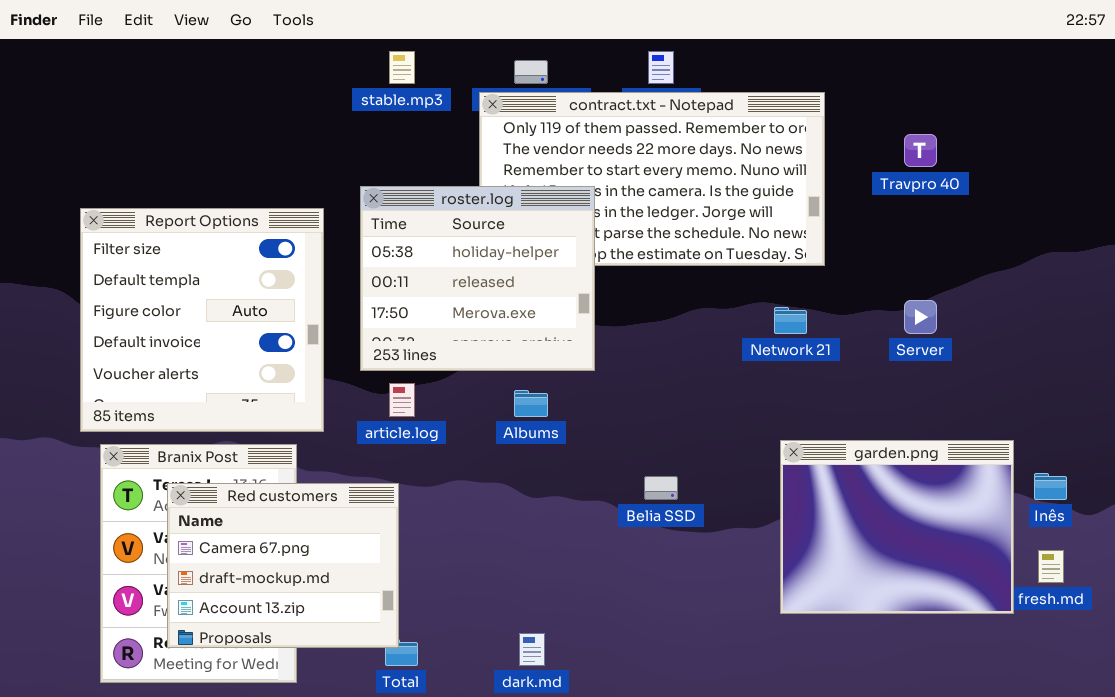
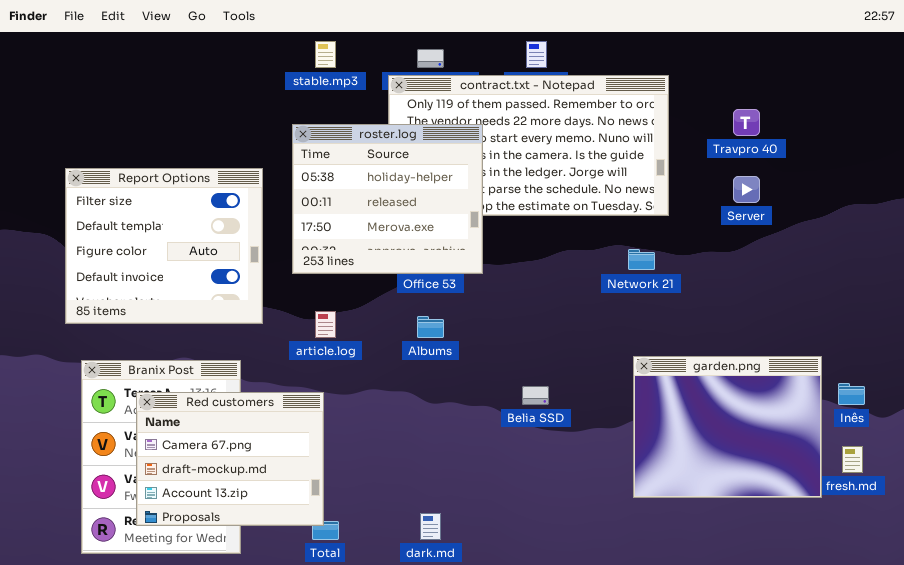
roster.log: [360,186,595,371] -> [292,124,483,274], moved
Report Options: [80,208,324,432] -> [65,168,263,324], resized
Server: [904,300,937,334] -> [733,176,760,203], moved

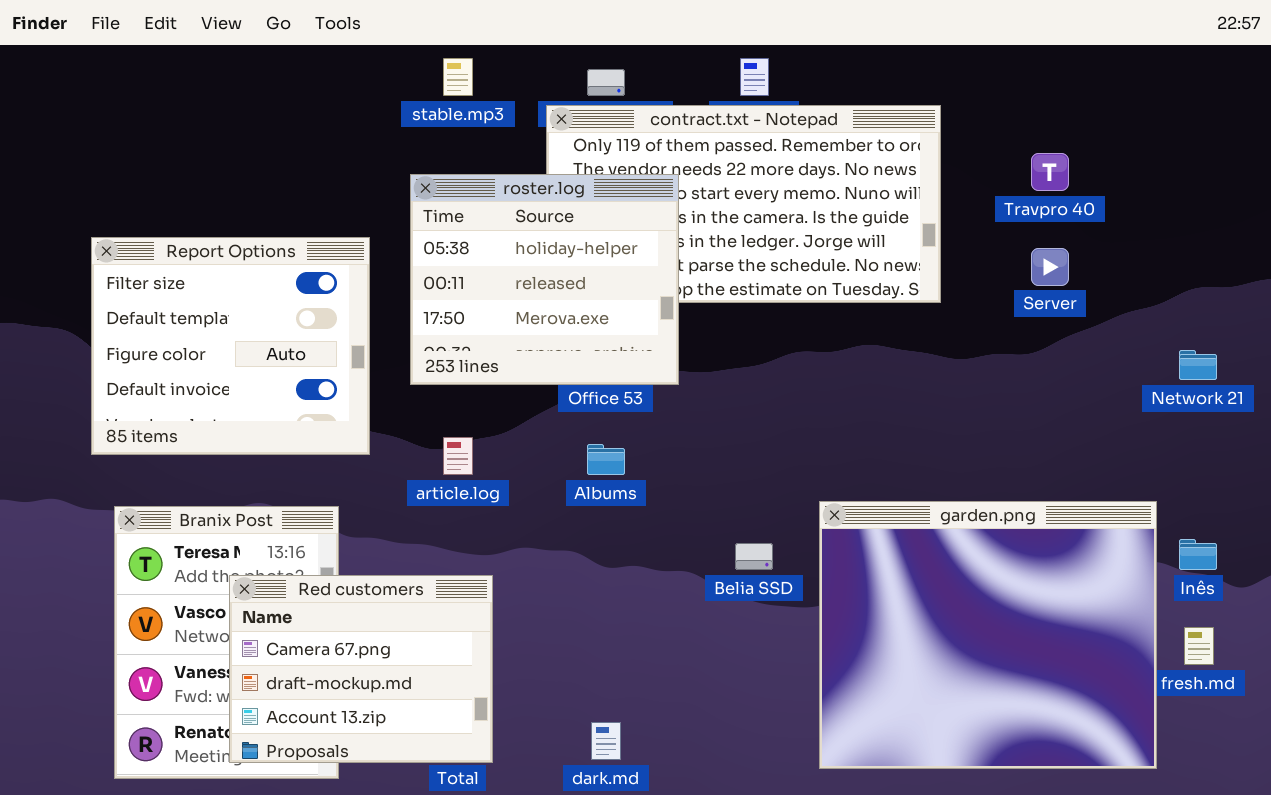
Network 21: [628,249,655,270] -> [1179,350,1217,380], moved
garden.png: [633,356,822,498] -> [819,501,1157,769], resized
Red customers: [136,392,324,526] -> [229,575,493,763], moved

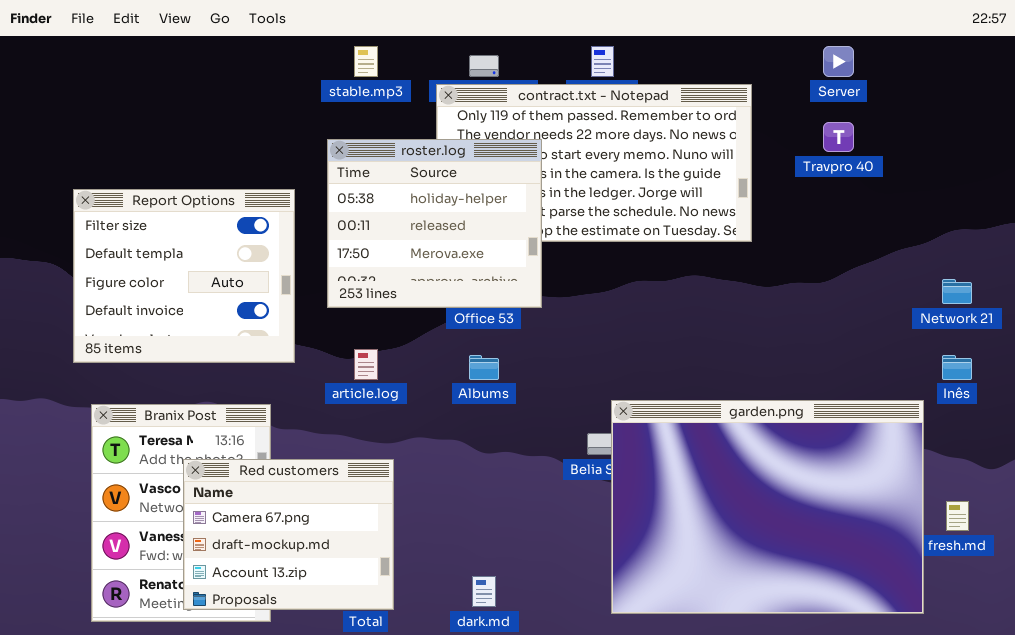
Server: [1031,248,1069,286] -> [823,46,854,77], moved
garden.png: [819,501,1157,769] -> [611,400,924,614], resized
Inês: [1179,539,1217,570] -> [942,355,972,380], moved

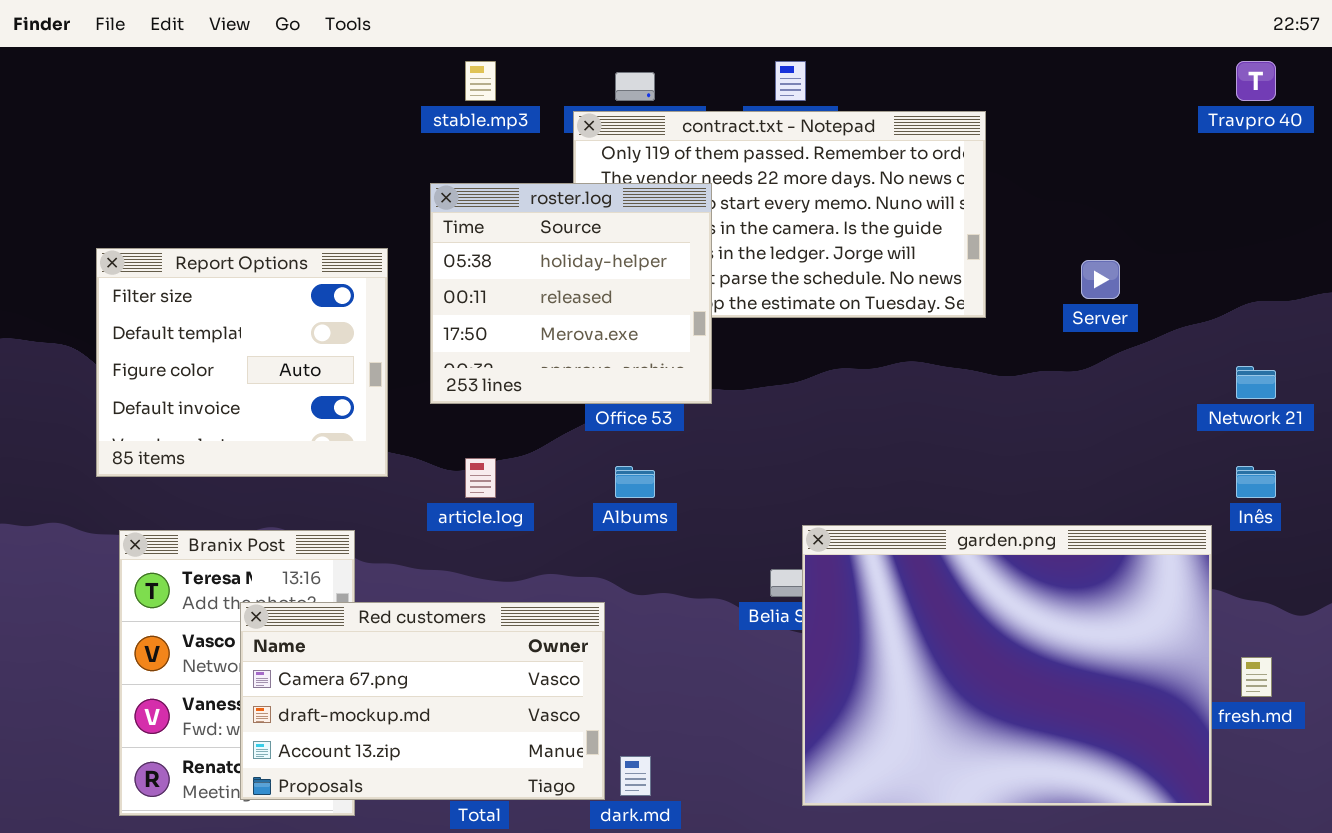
Server: [823,46,854,77] -> [1081,260,1120,299], moved
Travpro 40: [823,122,854,152] -> [1236,61,1276,101], moved
Red customers: [183,459,394,610] -> [240,602,605,800], resized

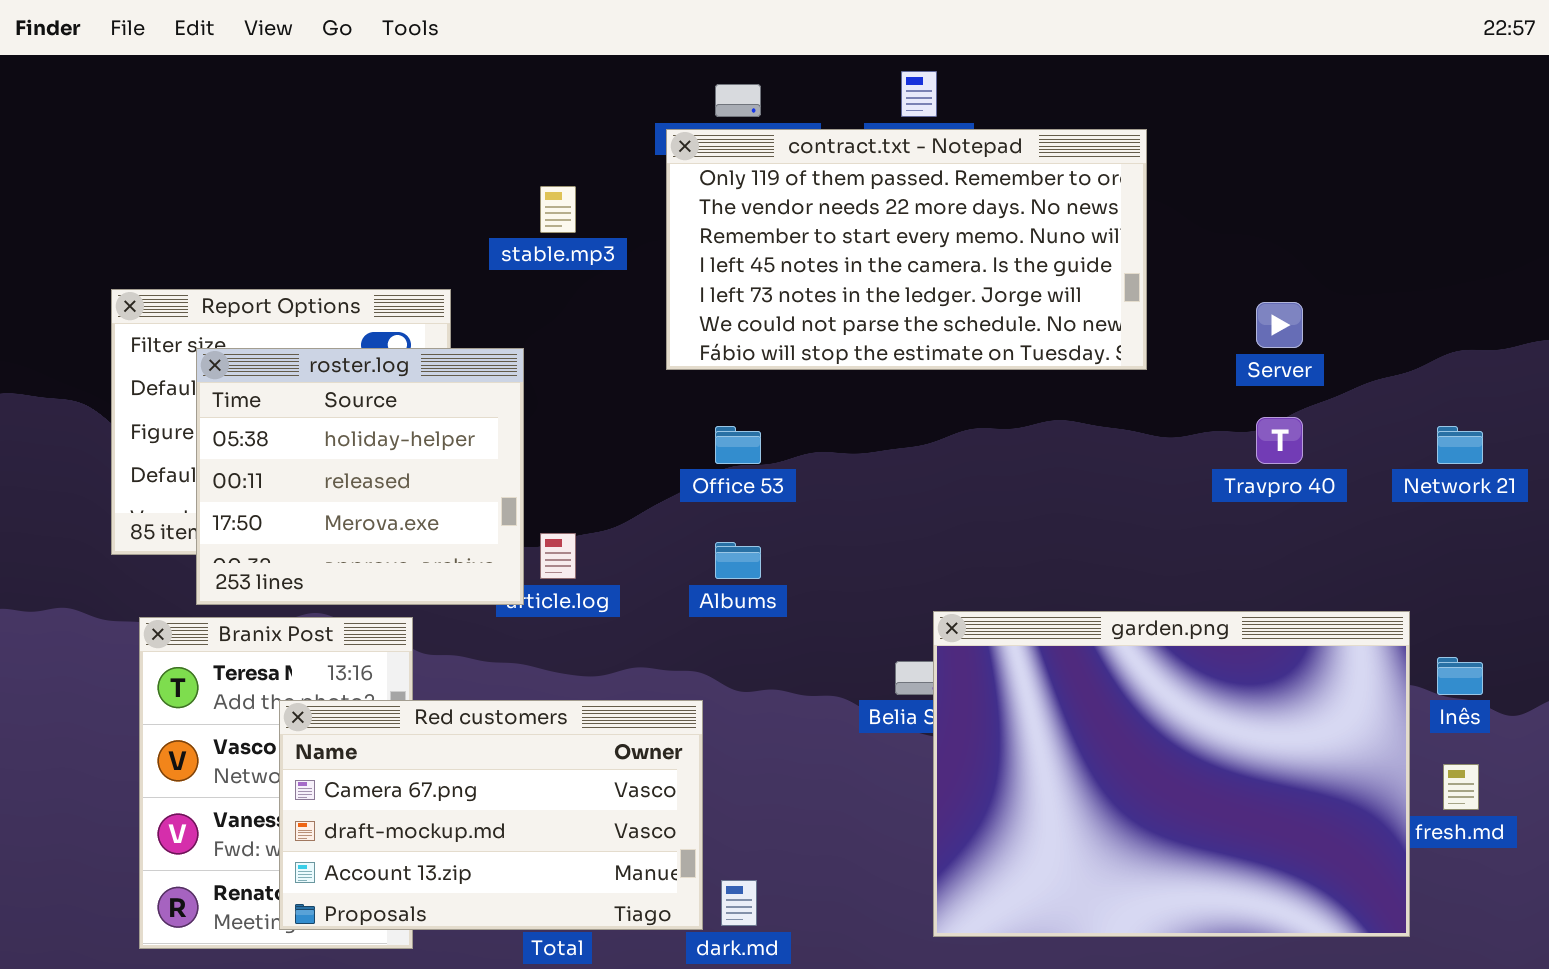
stable.mp3: [465,61,496,101] -> [540,186,576,233], moved
Travpro 40: [1236,61,1276,101] -> [1256,417,1303,464], moved
roster.log: [430,183,712,404] -> [196,348,524,605], moved
Inês: [1236,466,1276,498] -> [1437,657,1483,695], moved

